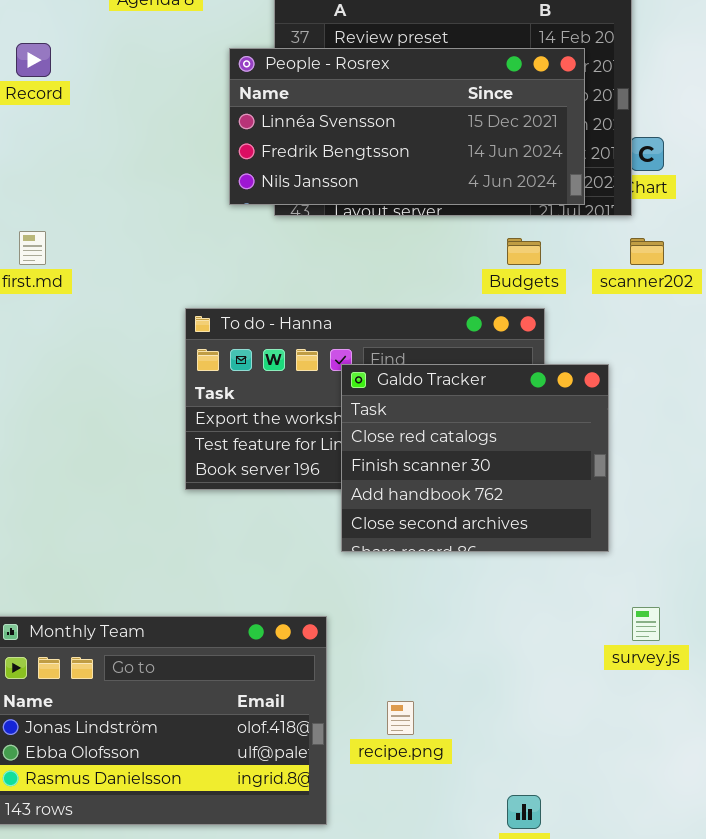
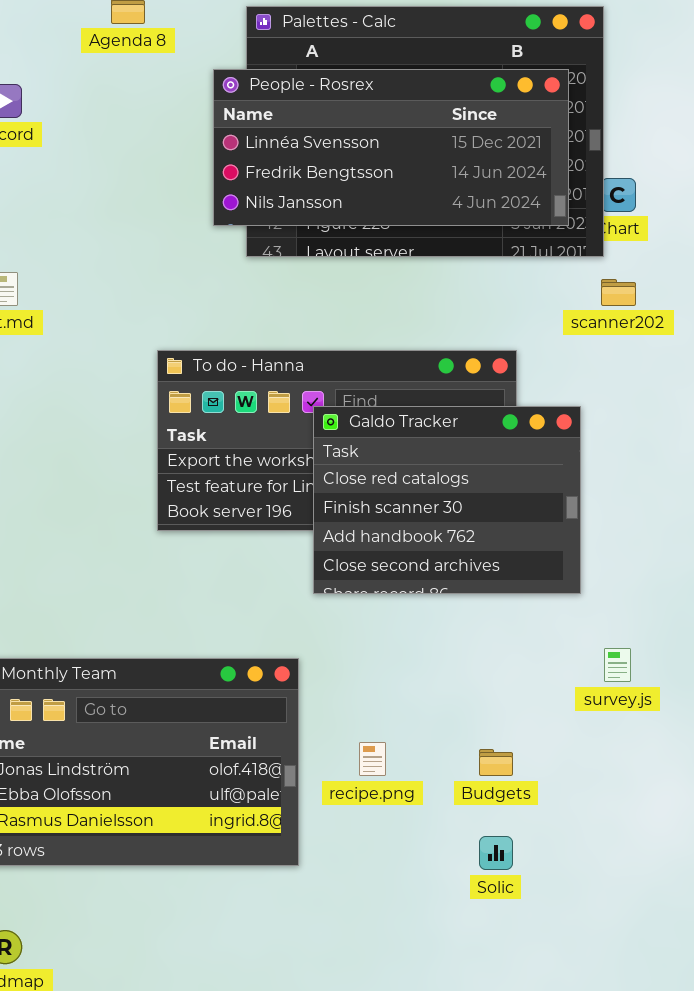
People - Rosrex: [229,48,585,205] -> [213,69,569,226], moved
Budgets: [507,238,541,265] -> [479,749,513,776], moved

